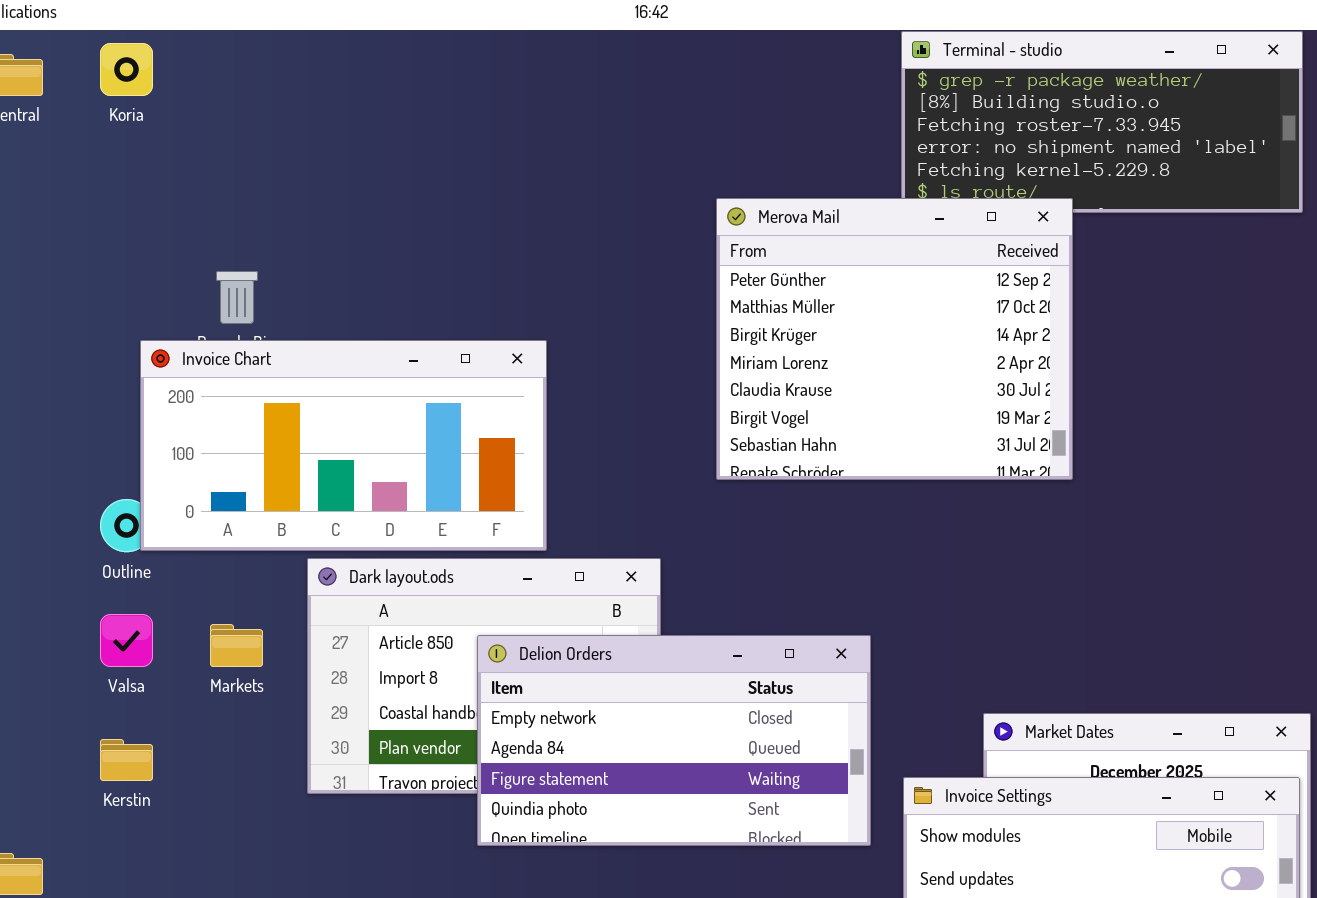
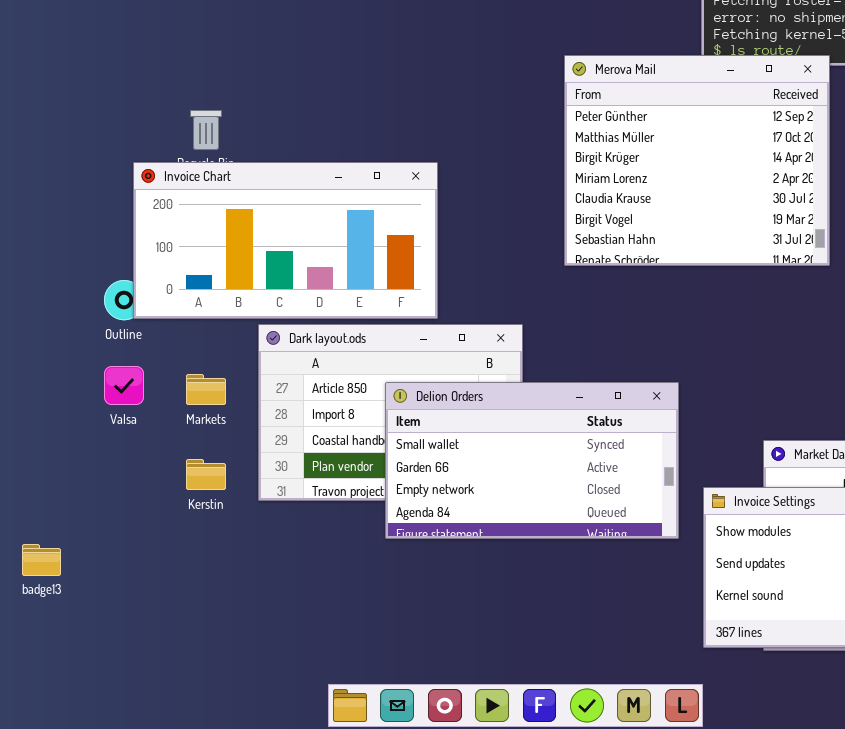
Delion Orders: [477,635,871,846] -> [385,382,679,539], scrolled up 2 rows
Kerstin: [100,739,153,781] -> [186,459,226,490], moved

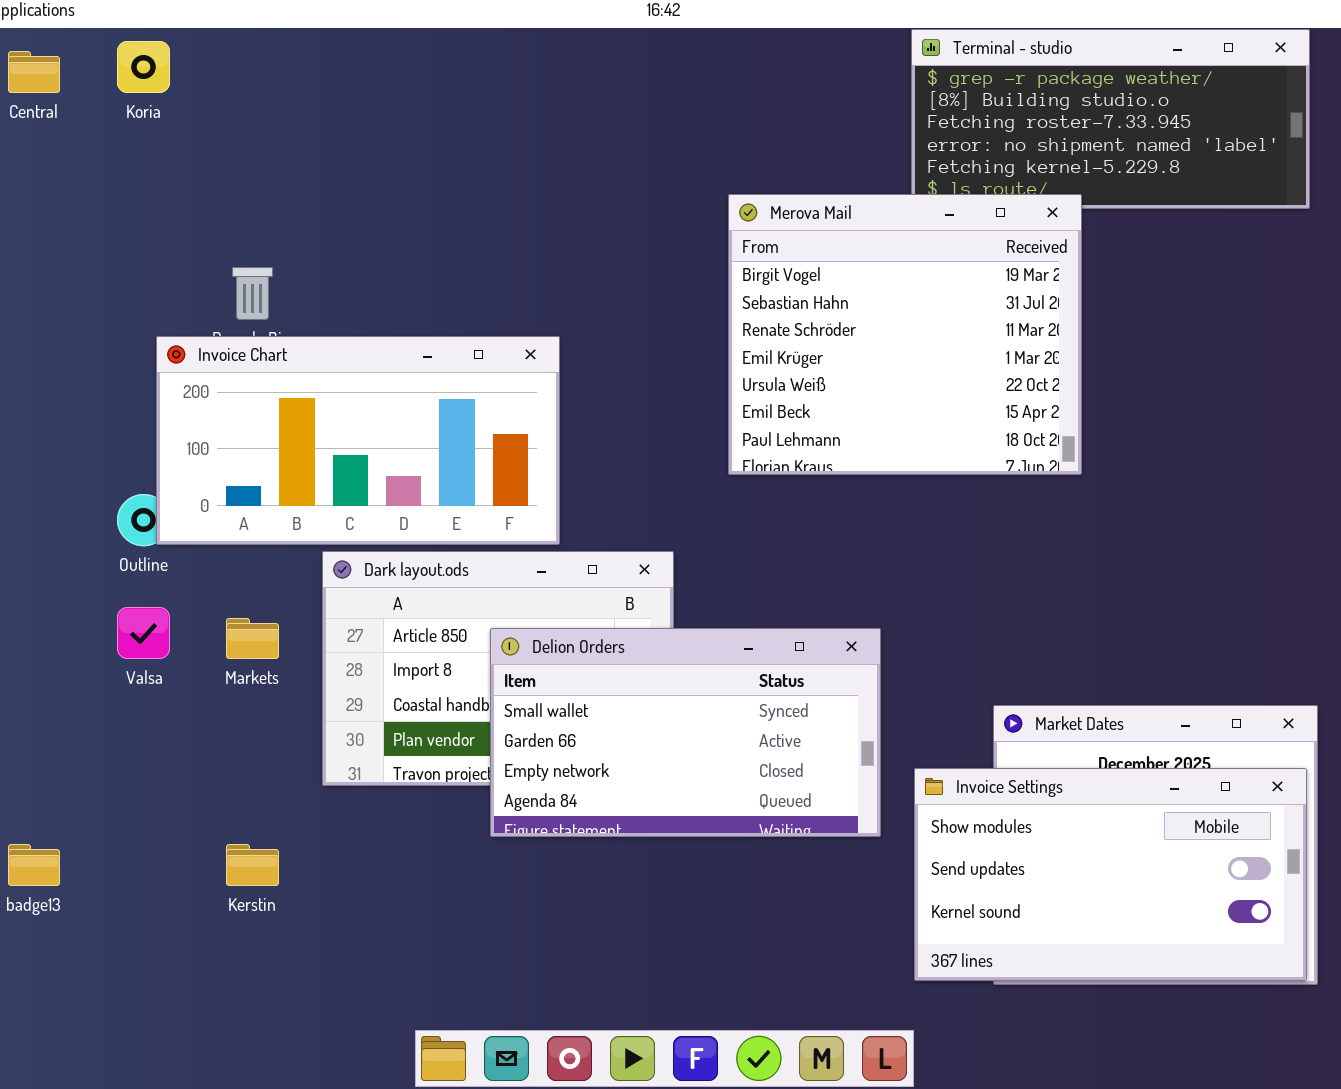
Merova Mail: [564,55,830,266] -> [728,194,1082,475], scrolled down 5 rows
Kerstin: [186,459,226,490] -> [226,844,279,886], moved

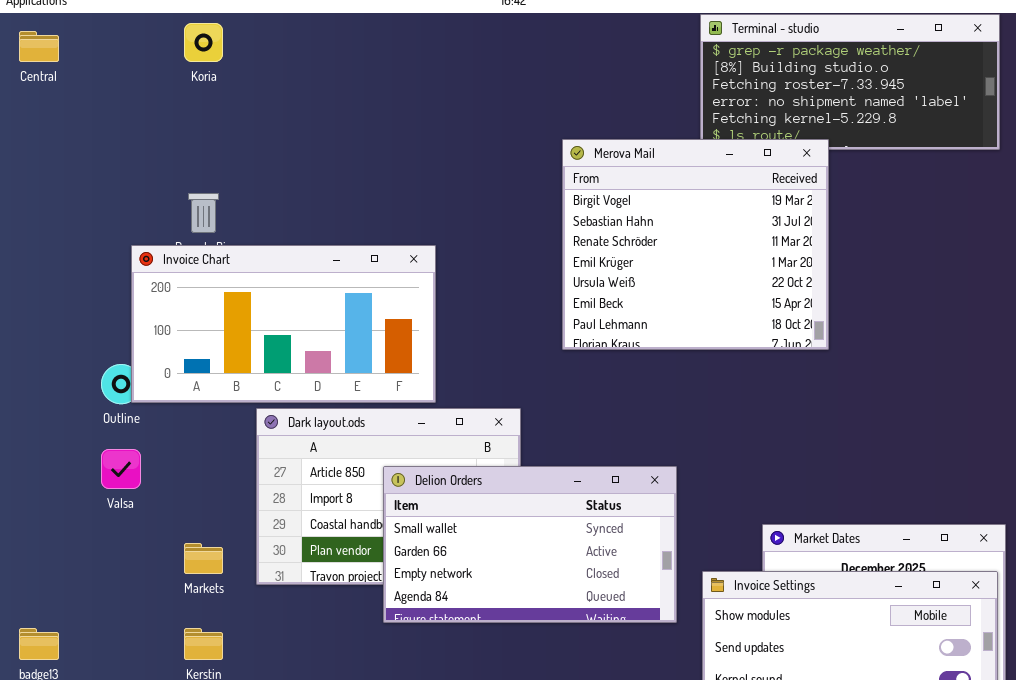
Koria: [117,41,170,93] -> [184,23,223,62], moved
Markets: [226,618,279,659] -> [184,543,223,574], moved

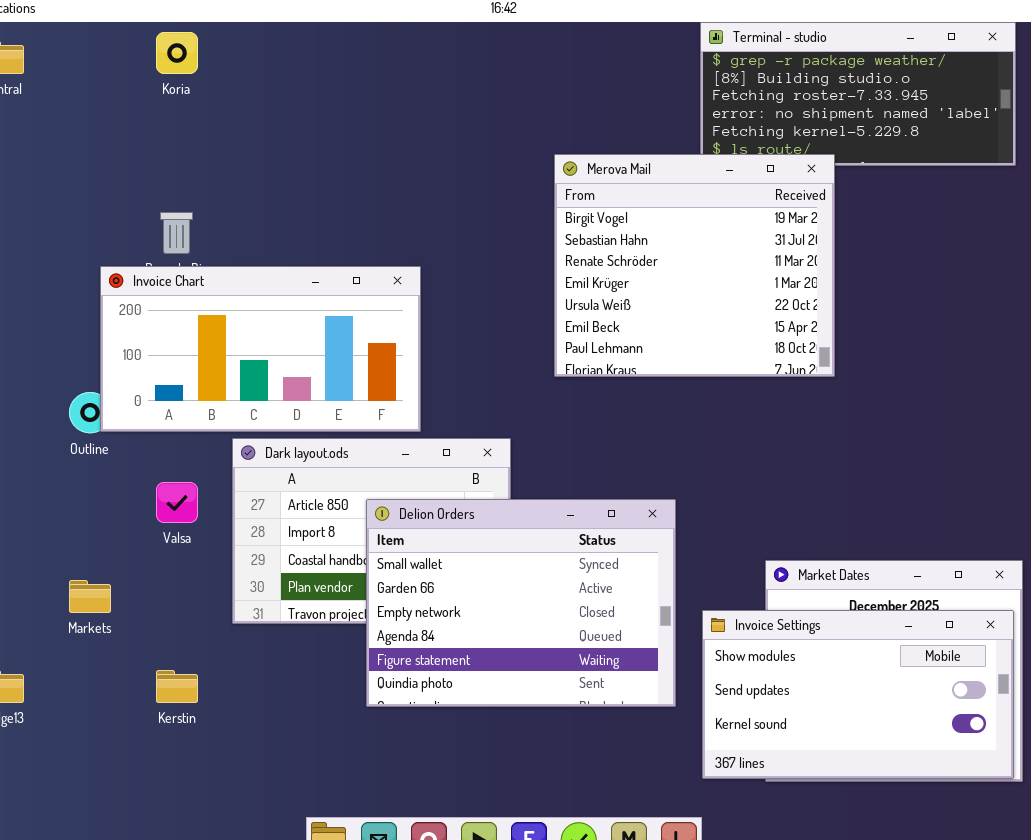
Valsa: [101,449,141,489] -> [156,482,198,523], moved
Delion Orders: [383,466,677,623] -> [366,499,676,707], resized
Markets: [184,543,223,574] -> [69,580,111,613], moved

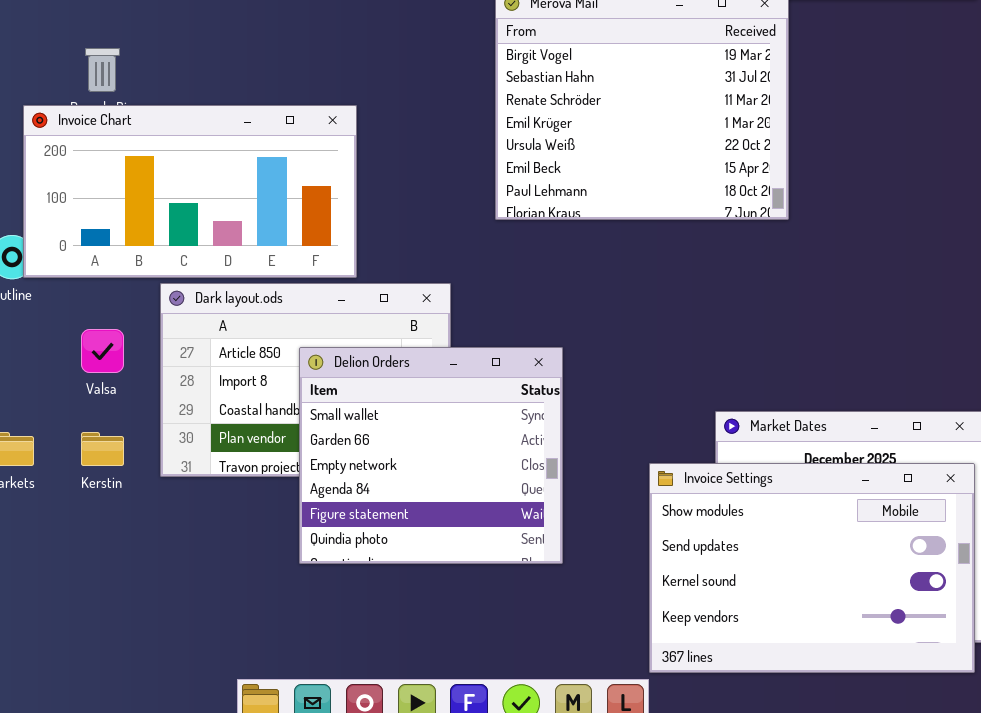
Delion Orders: [366,499,676,707] -> [299,347,563,564], resized
Invoice Settings: [702,610,1014,779] -> [649,463,975,673], resized
Kerstin: [156,670,198,703] -> [81,432,124,466], moved

